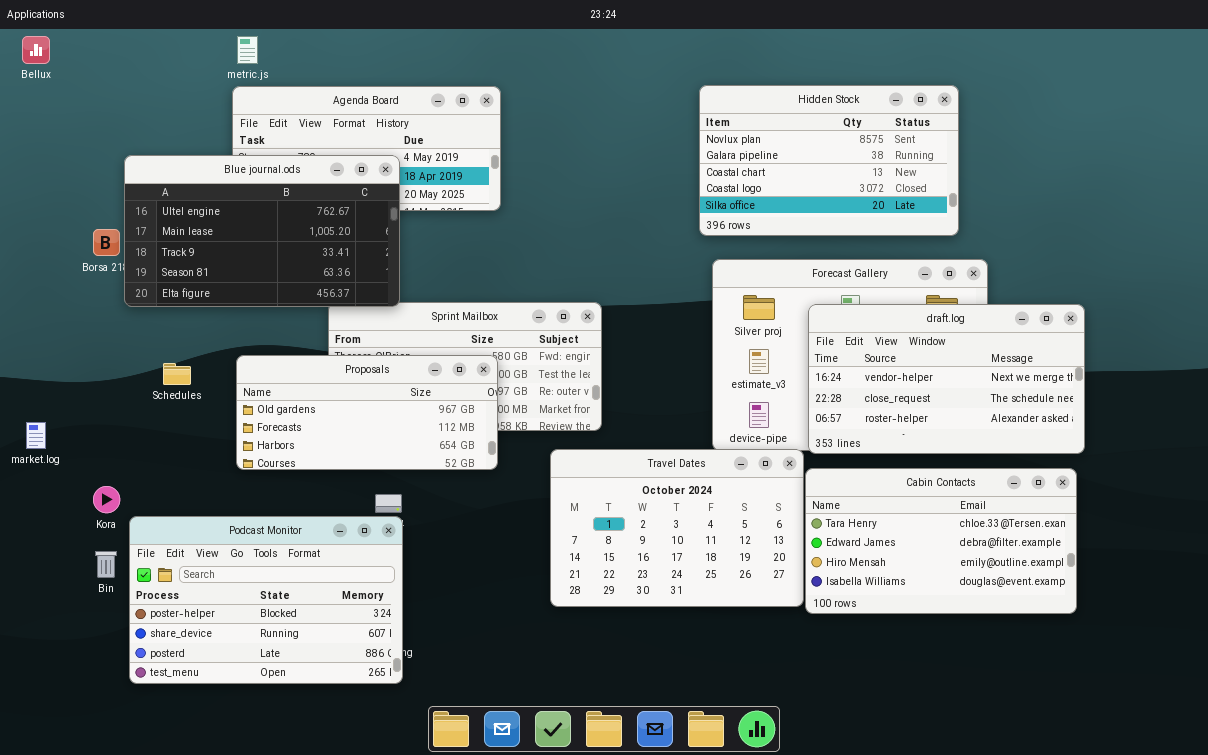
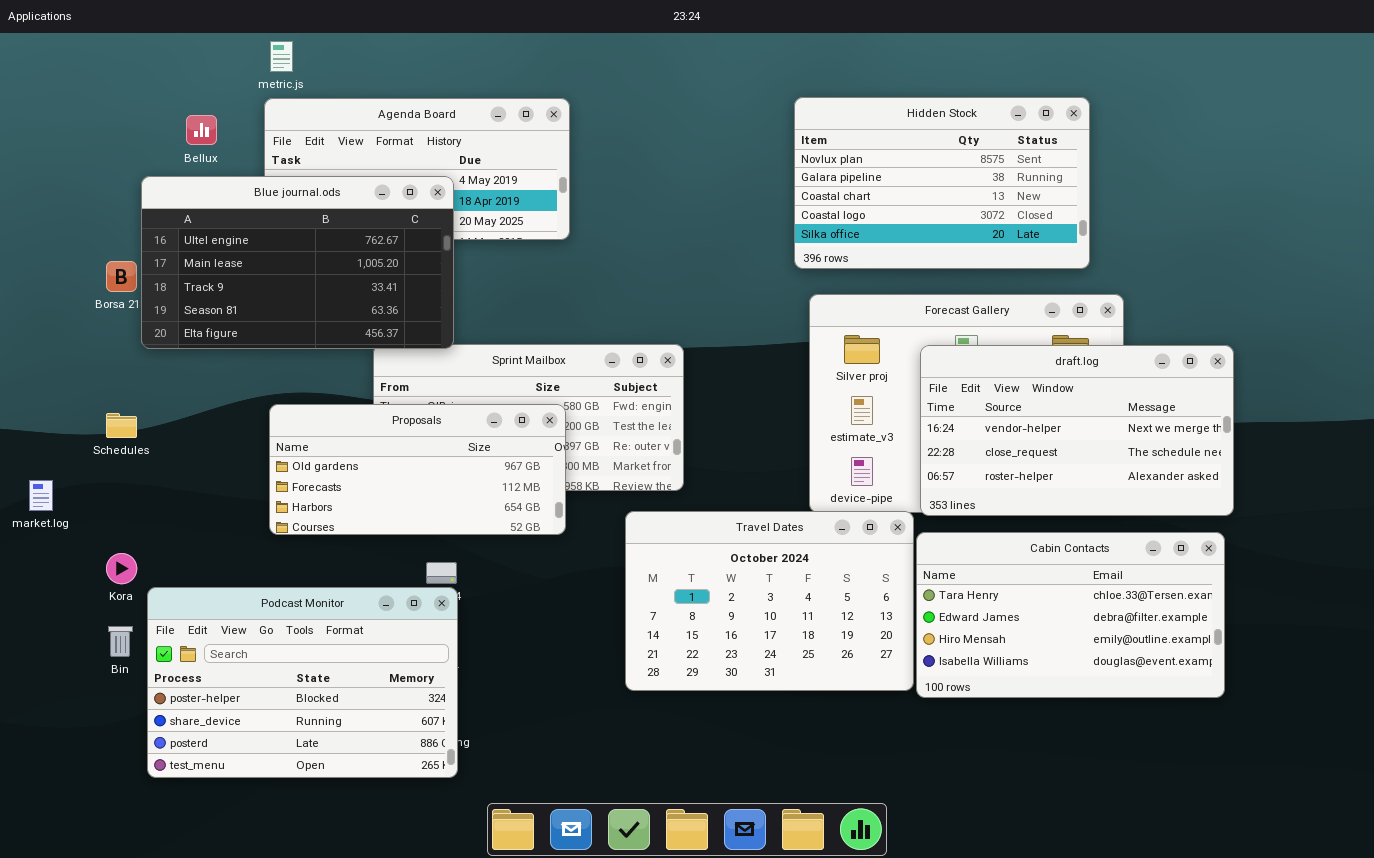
Bellux: [22,36,50,64] -> [186,115,217,145], moved
Schedules: [163,363,191,385] -> [106,413,137,438], moved

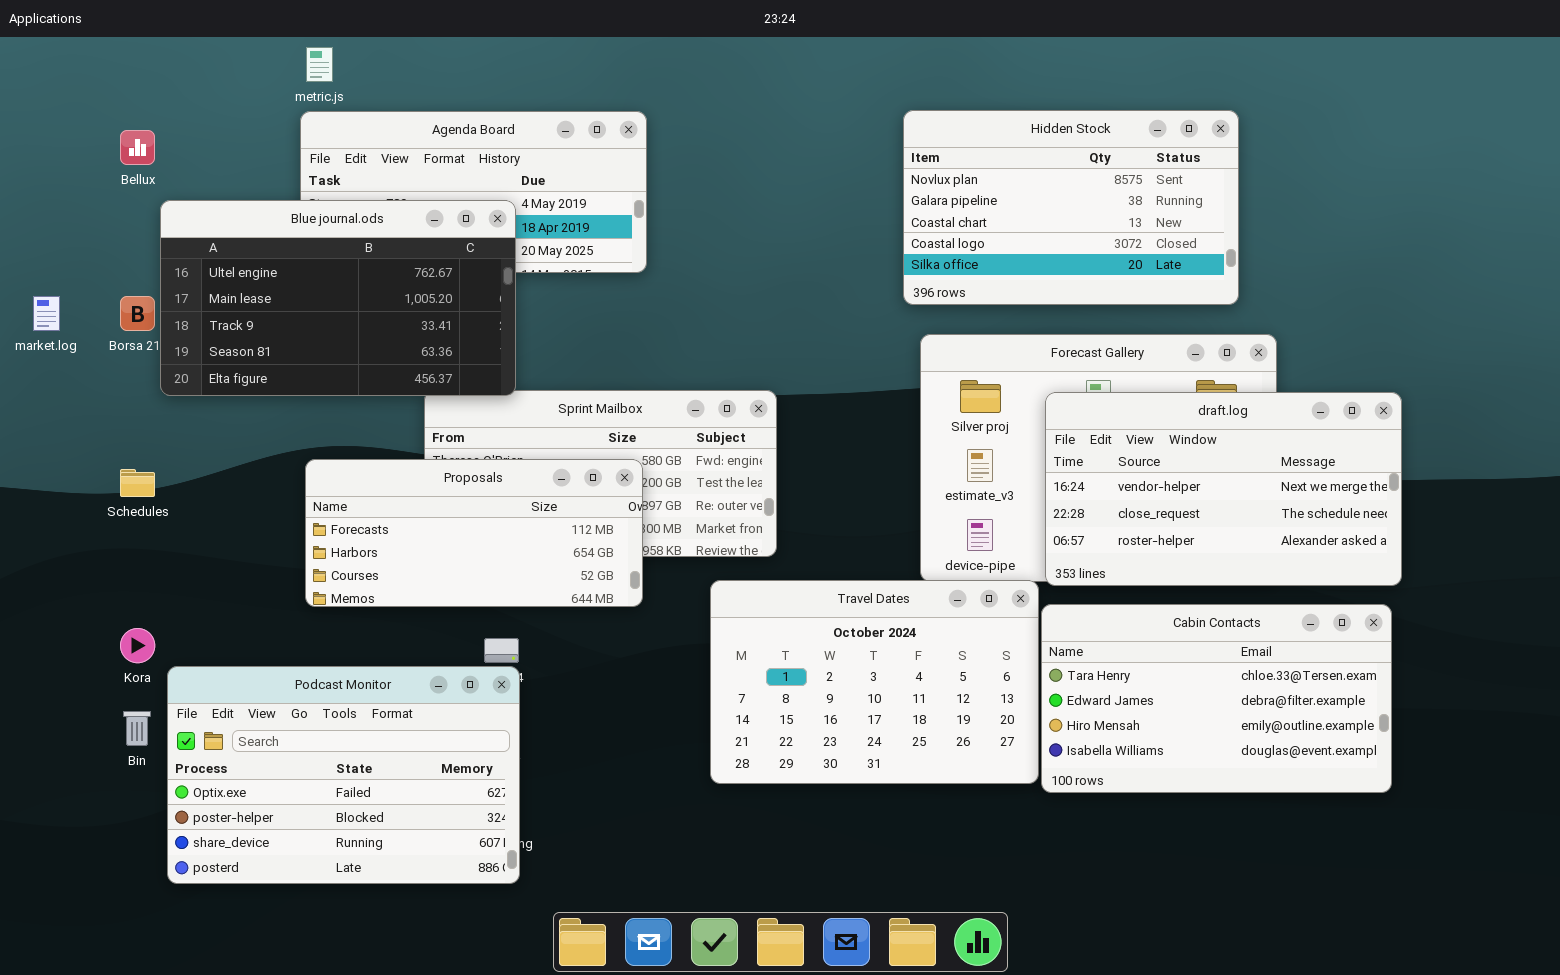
Bellux: [186,115,217,145] -> [120,130,155,165], moved
Proposals: [269,404,566,535] -> [305,459,643,607], scrolled down 1 row
market.log: [29,480,53,511] -> [33,296,60,331], moved
Podcast Monitor: [147,587,458,778] -> [167,666,520,884], scrolled up 1 row

